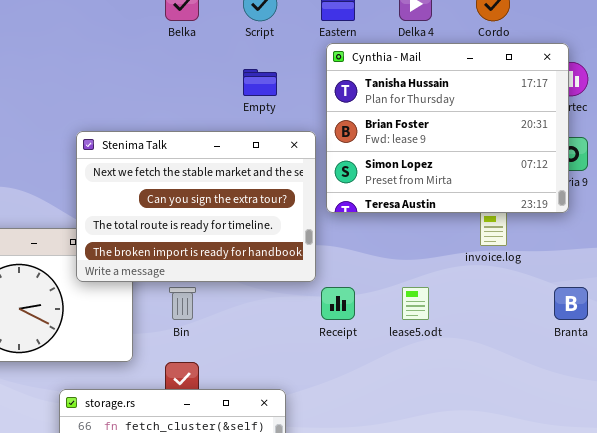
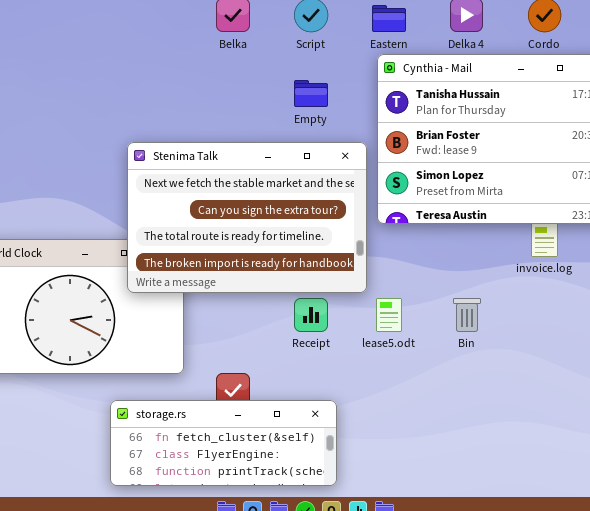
Bin: [169,287,196,320] -> [453,298,481,332], moved
Receipt: [321,287,355,320] -> [294,298,328,332], moved
lease5.odt: [402,287,429,320] -> [376,298,402,332], moved

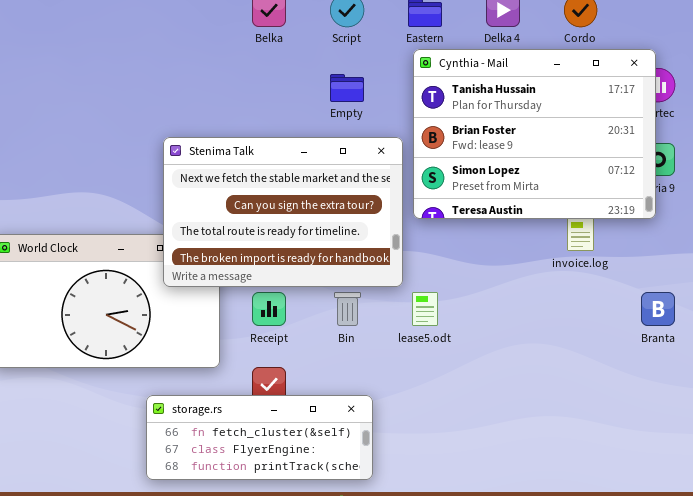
Receipt: [294,298,328,332] -> [252,292,286,326], moved
Bin: [453,298,481,332] -> [334,292,361,326], moved

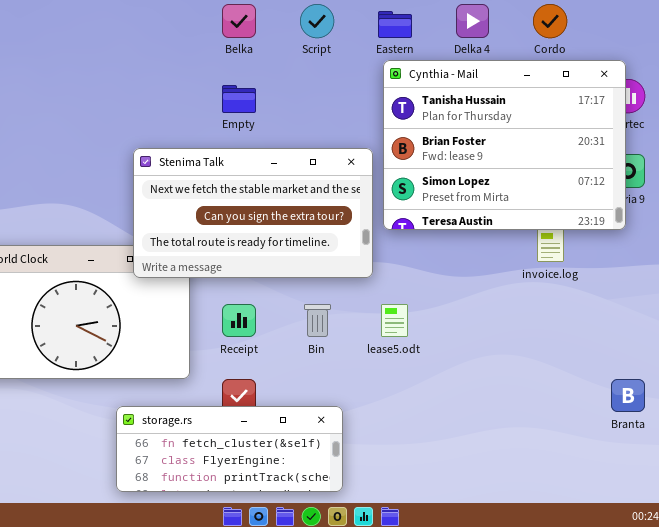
Empty: [330,74,364,102] -> [222,85,256,113], moved
Stenima Talk: [163,137,403,287] -> [133,148,373,278], resized
Branta: [641,292,675,326] -> [611,379,645,412], moved

